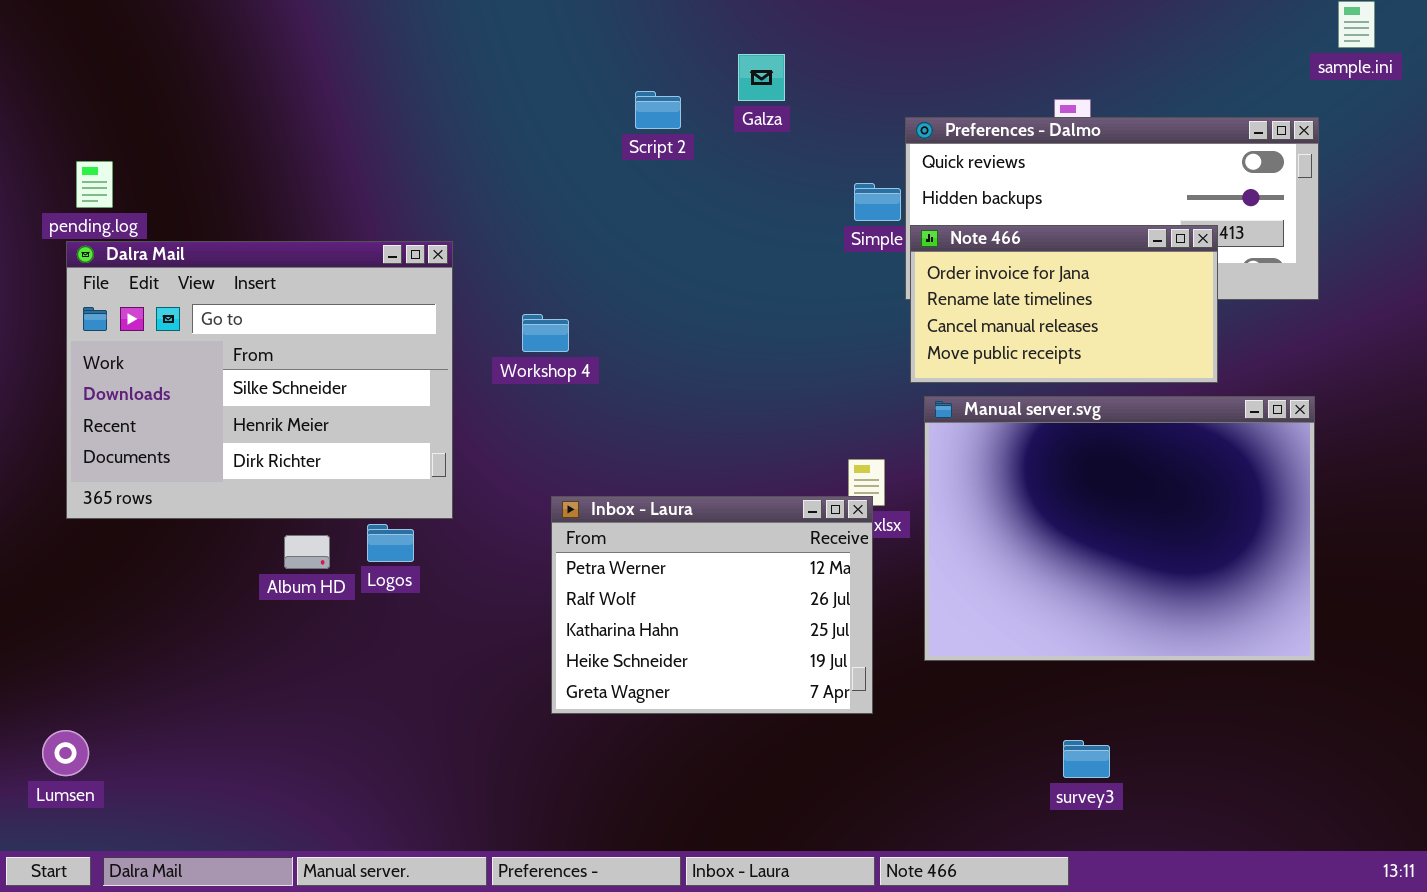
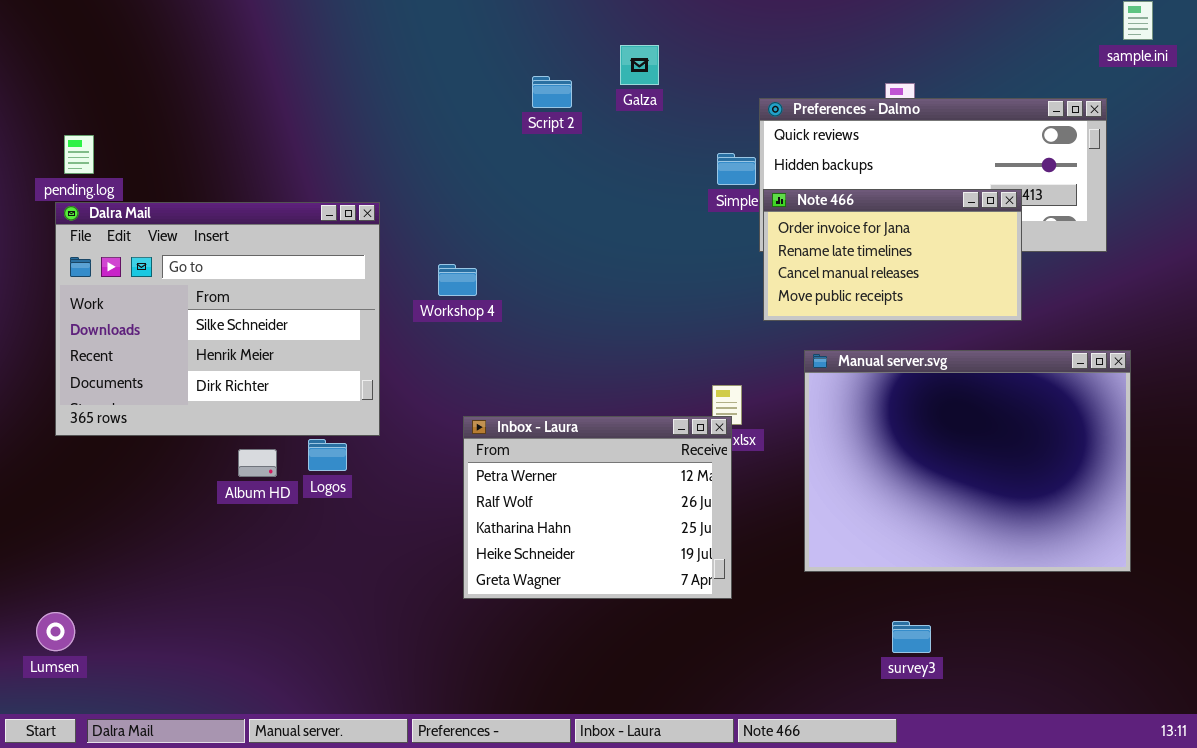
Manual server.svg: [924,396,1315,661] -> [804,350,1131,572], moved

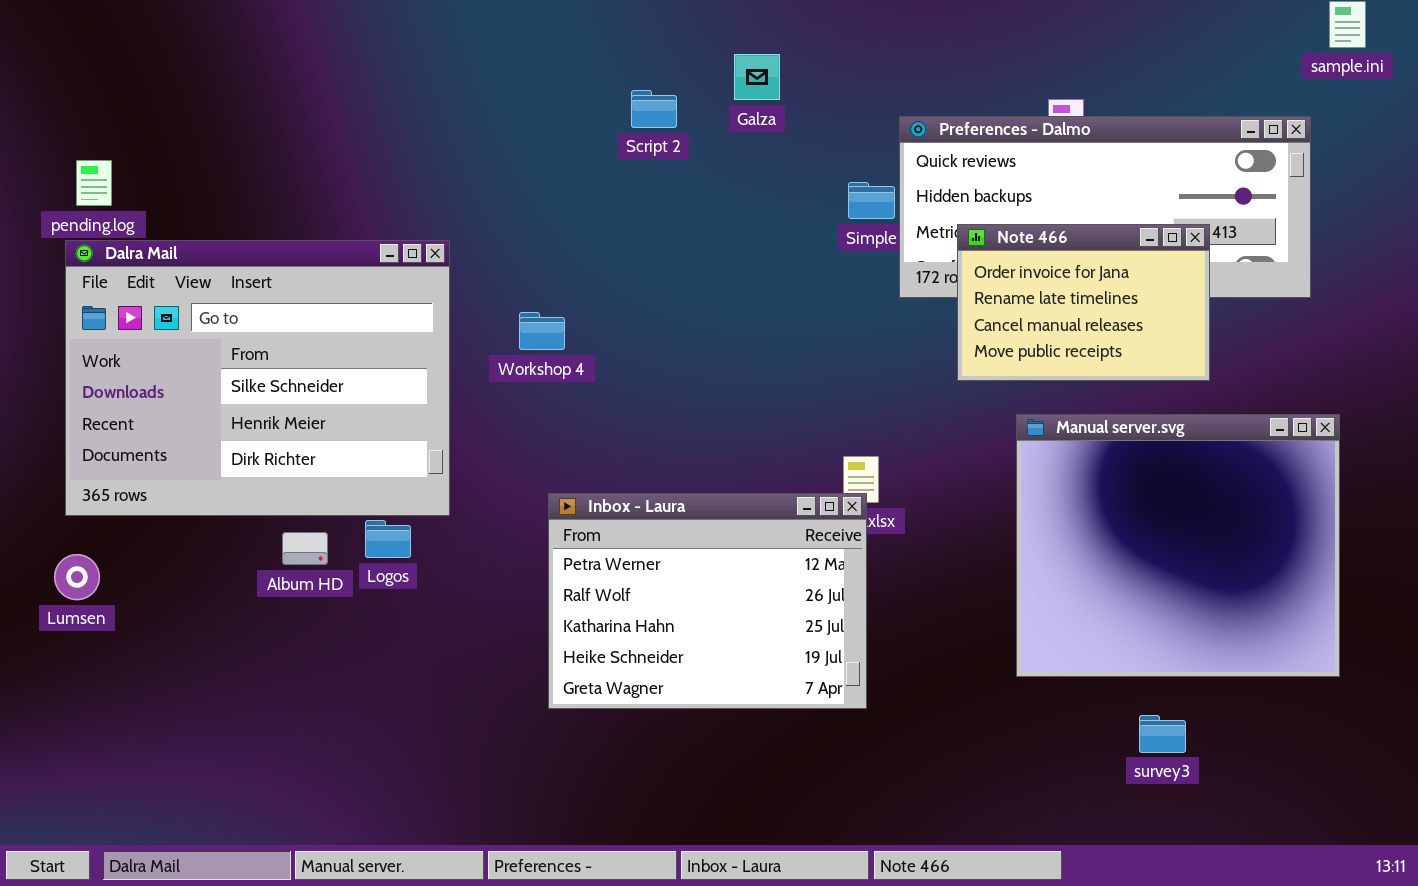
Note 466: [763,189,1022,321] -> [957,224,1210,381], resized
Manual server.svg: [804,350,1131,572] -> [1016,414,1340,677], resized
Lumsen: [36,612,75,651] -> [54,554,100,600], moved
survey3: [892,621,931,653] -> [1139,715,1186,753], moved

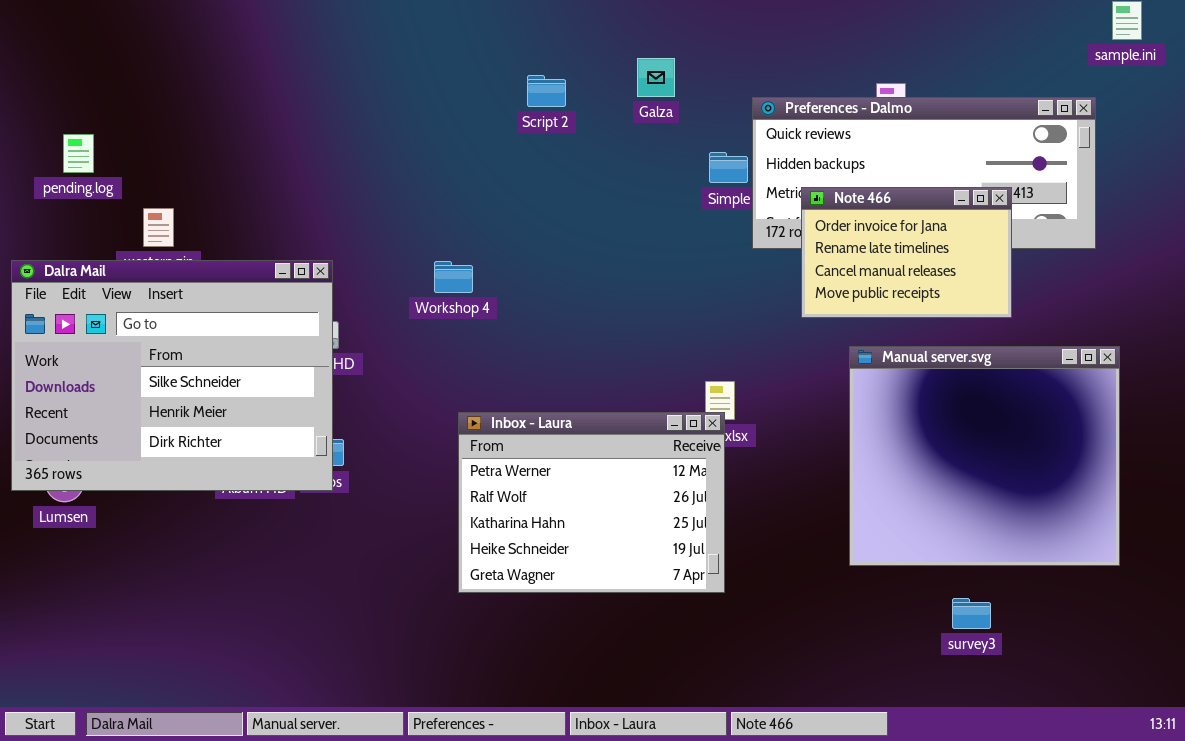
Galza: [734,54,780,100] -> [637,58,675,97], moved
Dalra Mail: [65,240,450,516] -> [11,260,333,491], moved

